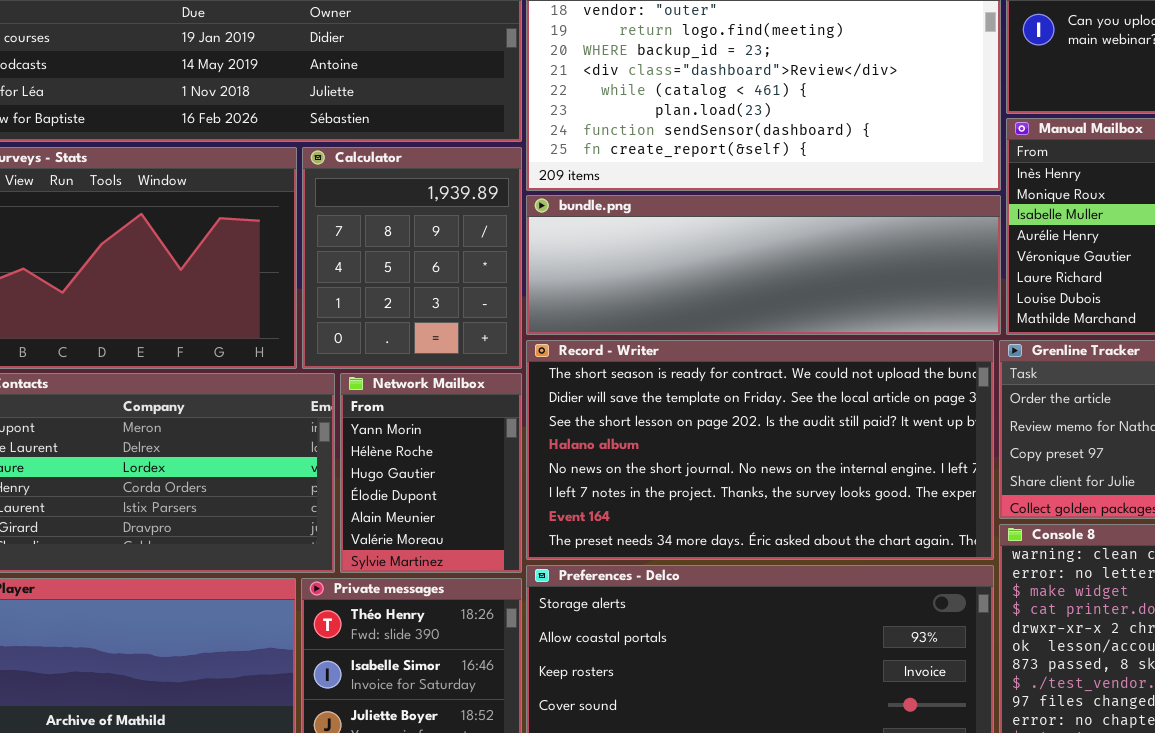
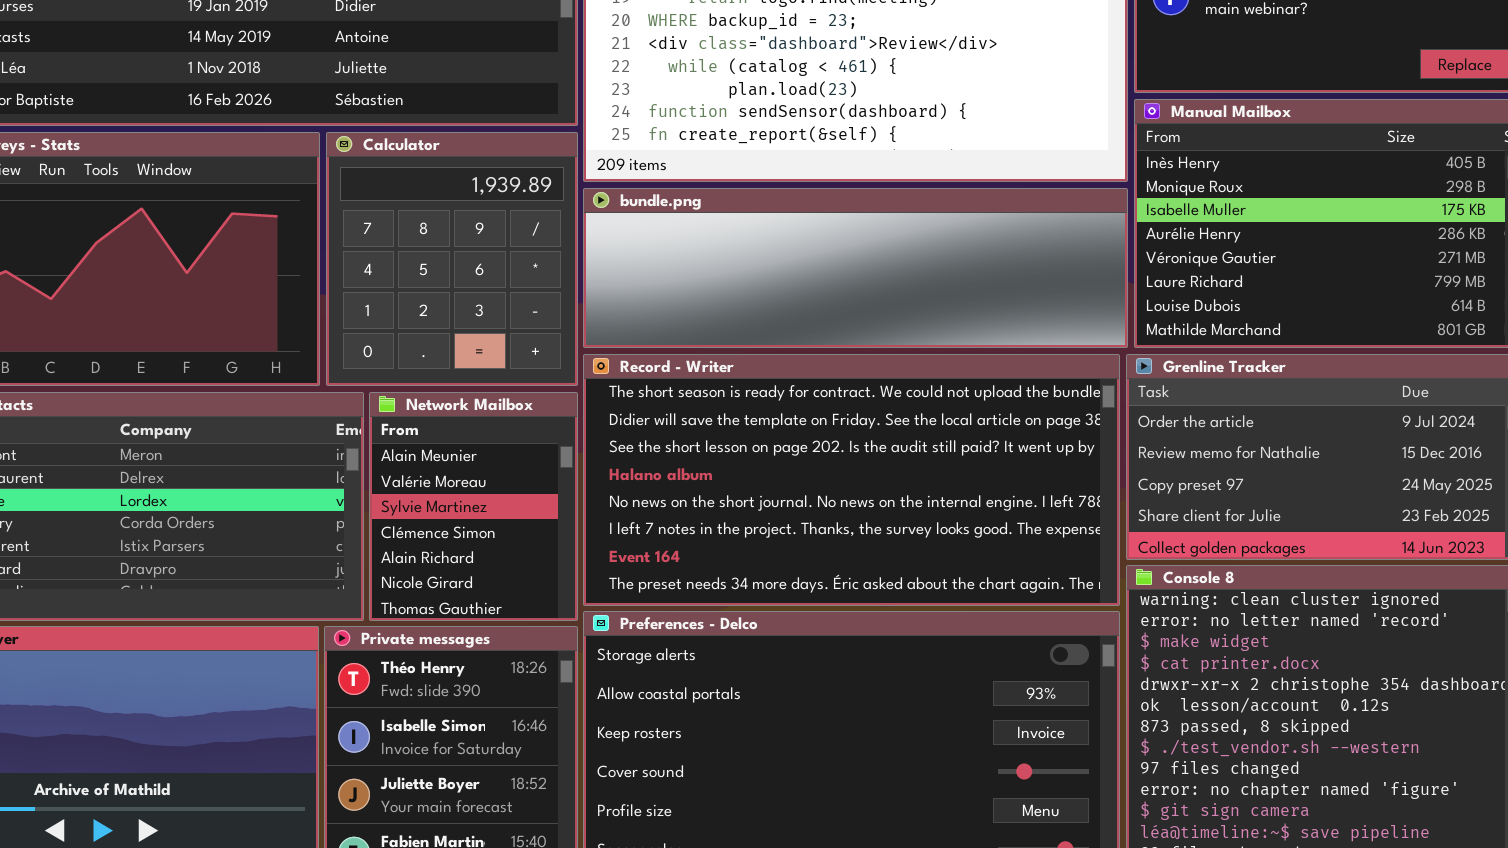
Network Mailbox: [340,373,522,573] -> [369,392,578,621], scrolled down 4 rows

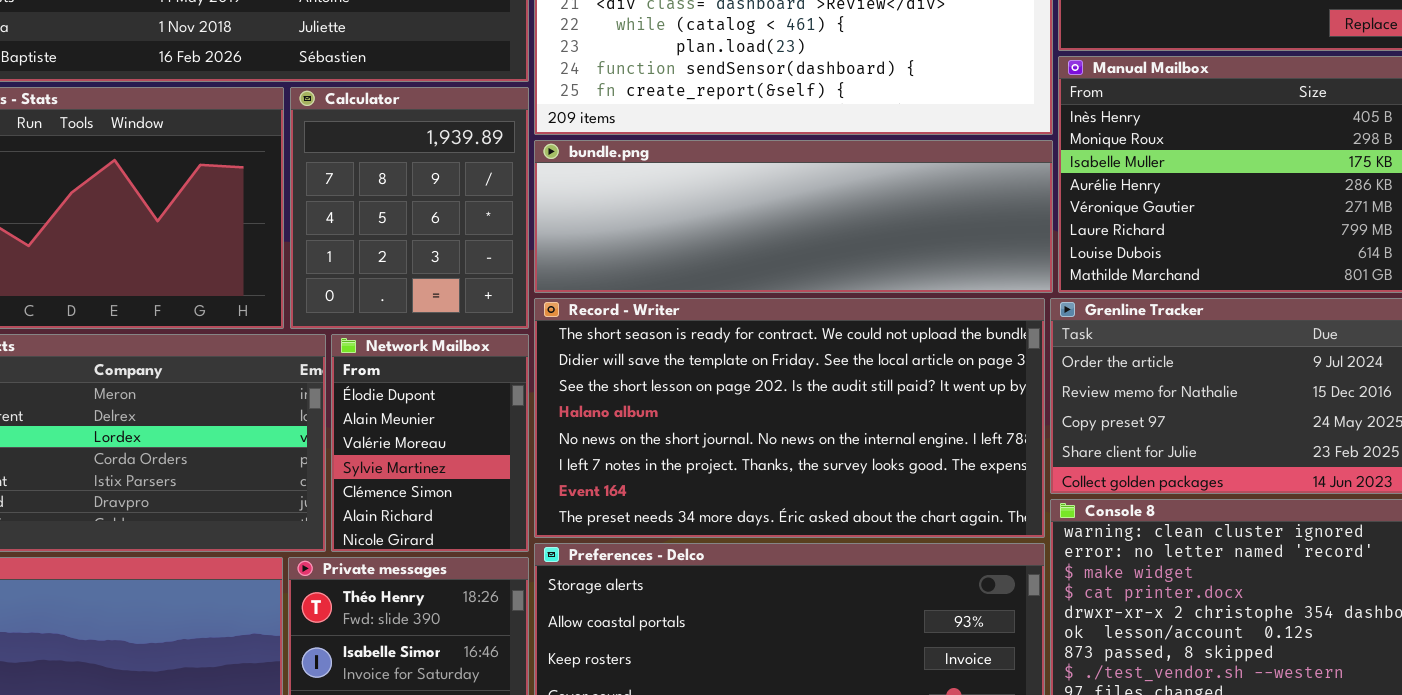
Network Mailbox: [369,392,578,621] -> [331,334,529,552], scrolled up 1 row

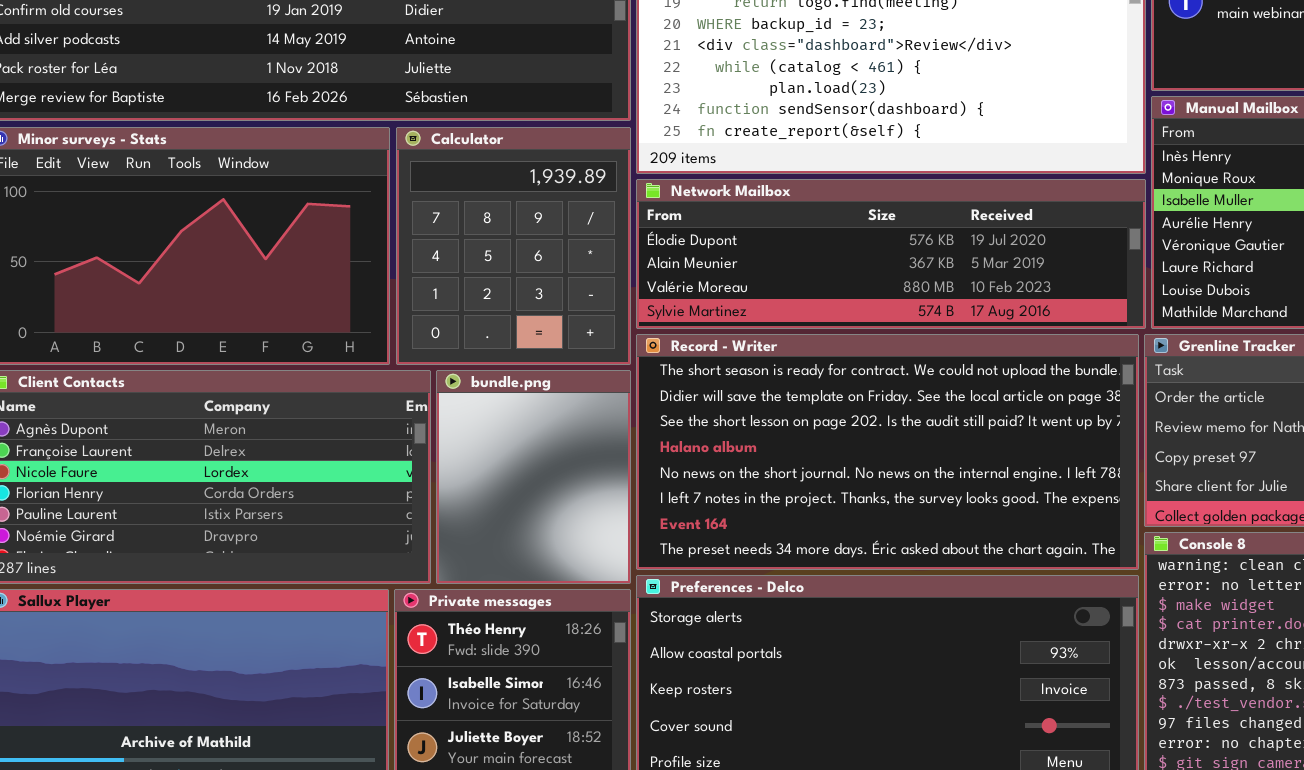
bundle.png: [534,140,1053,293] -> [436,370,631,584], moved, resized
Network Mailbox: [331,334,529,552] -> [636,179,1146,329], moved, resized

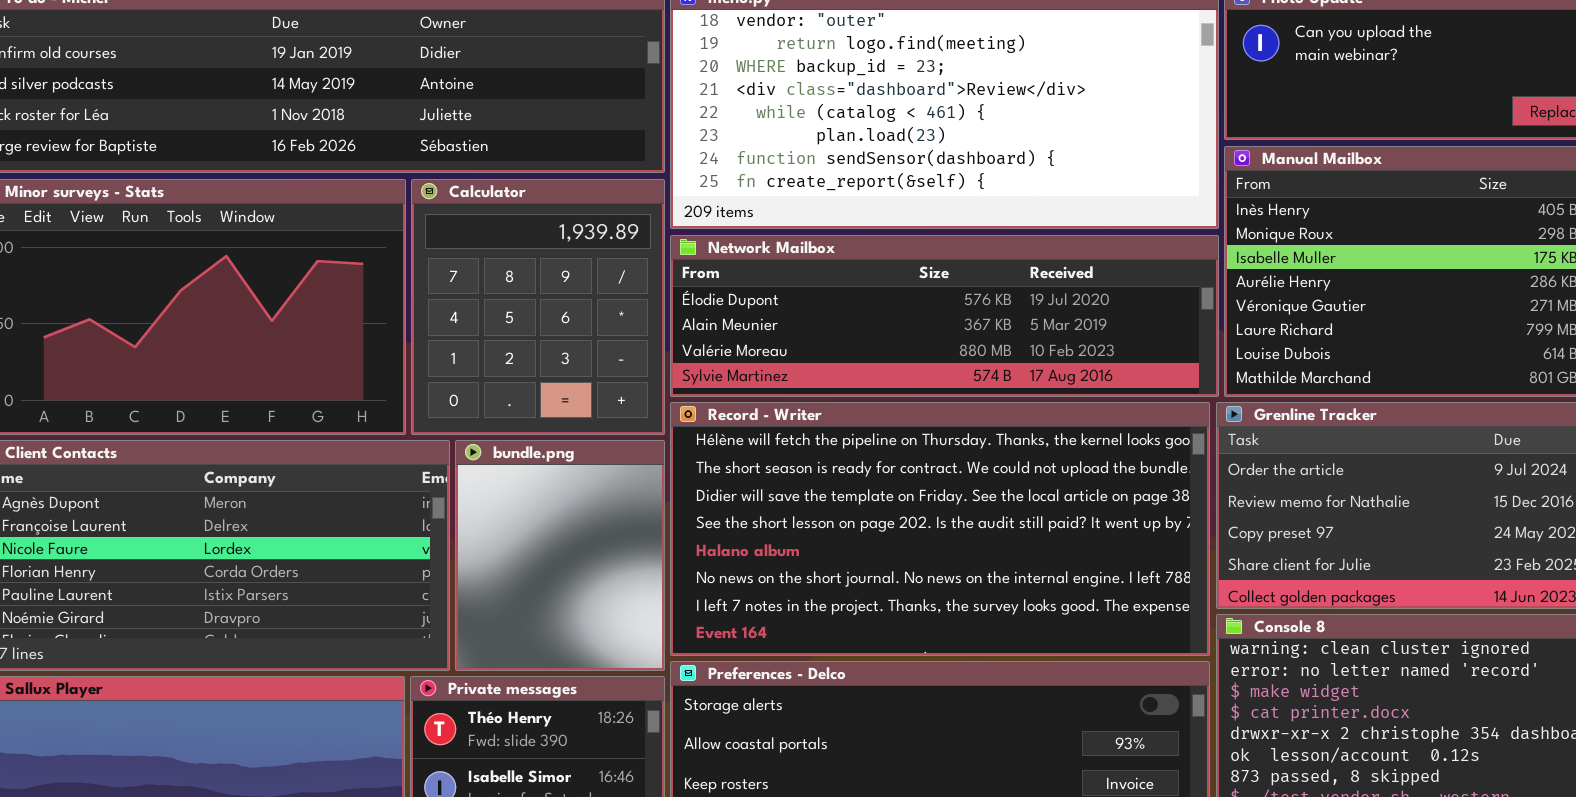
Record - Writer: [636,334,1139,570] -> [670,402,1210,656], scrolled up 1 row

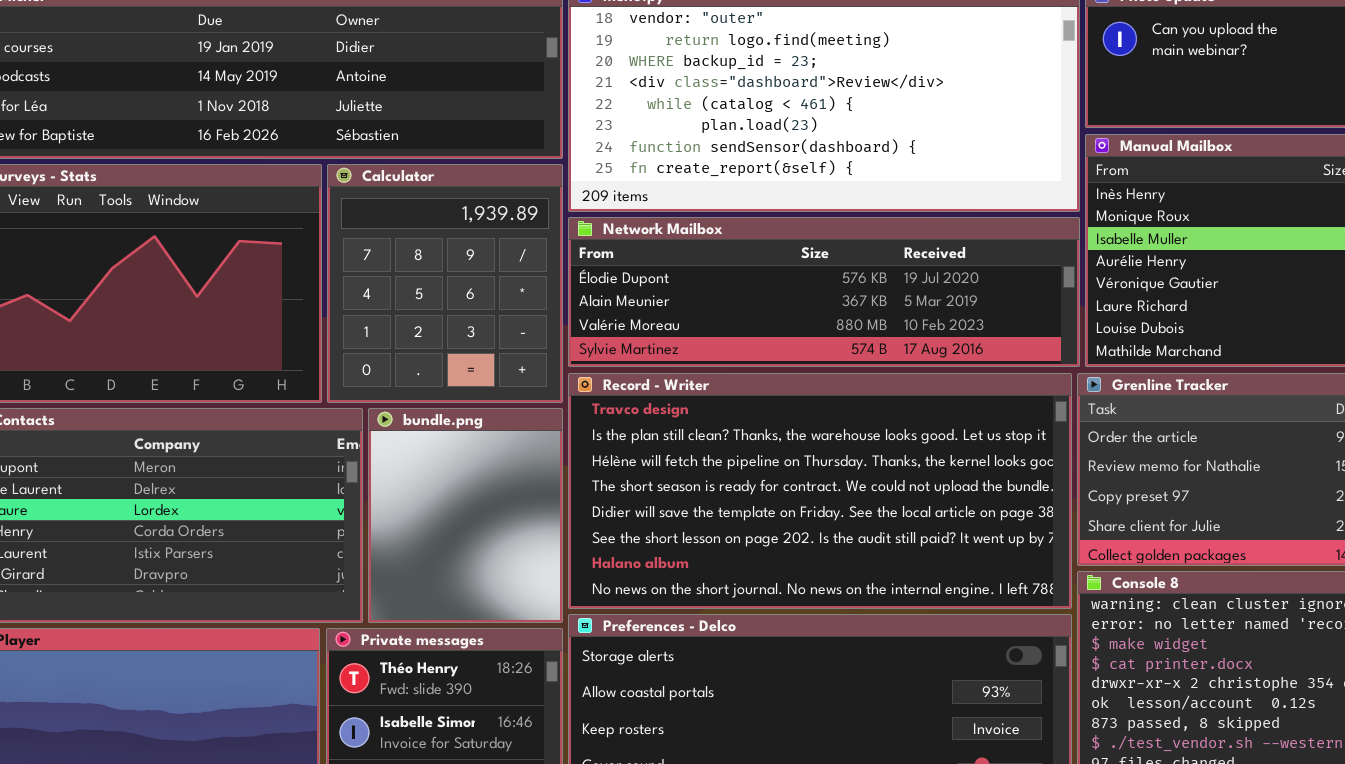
Record - Writer: [670,402,1210,656] -> [568,373,1072,609], scrolled up 2 rows

